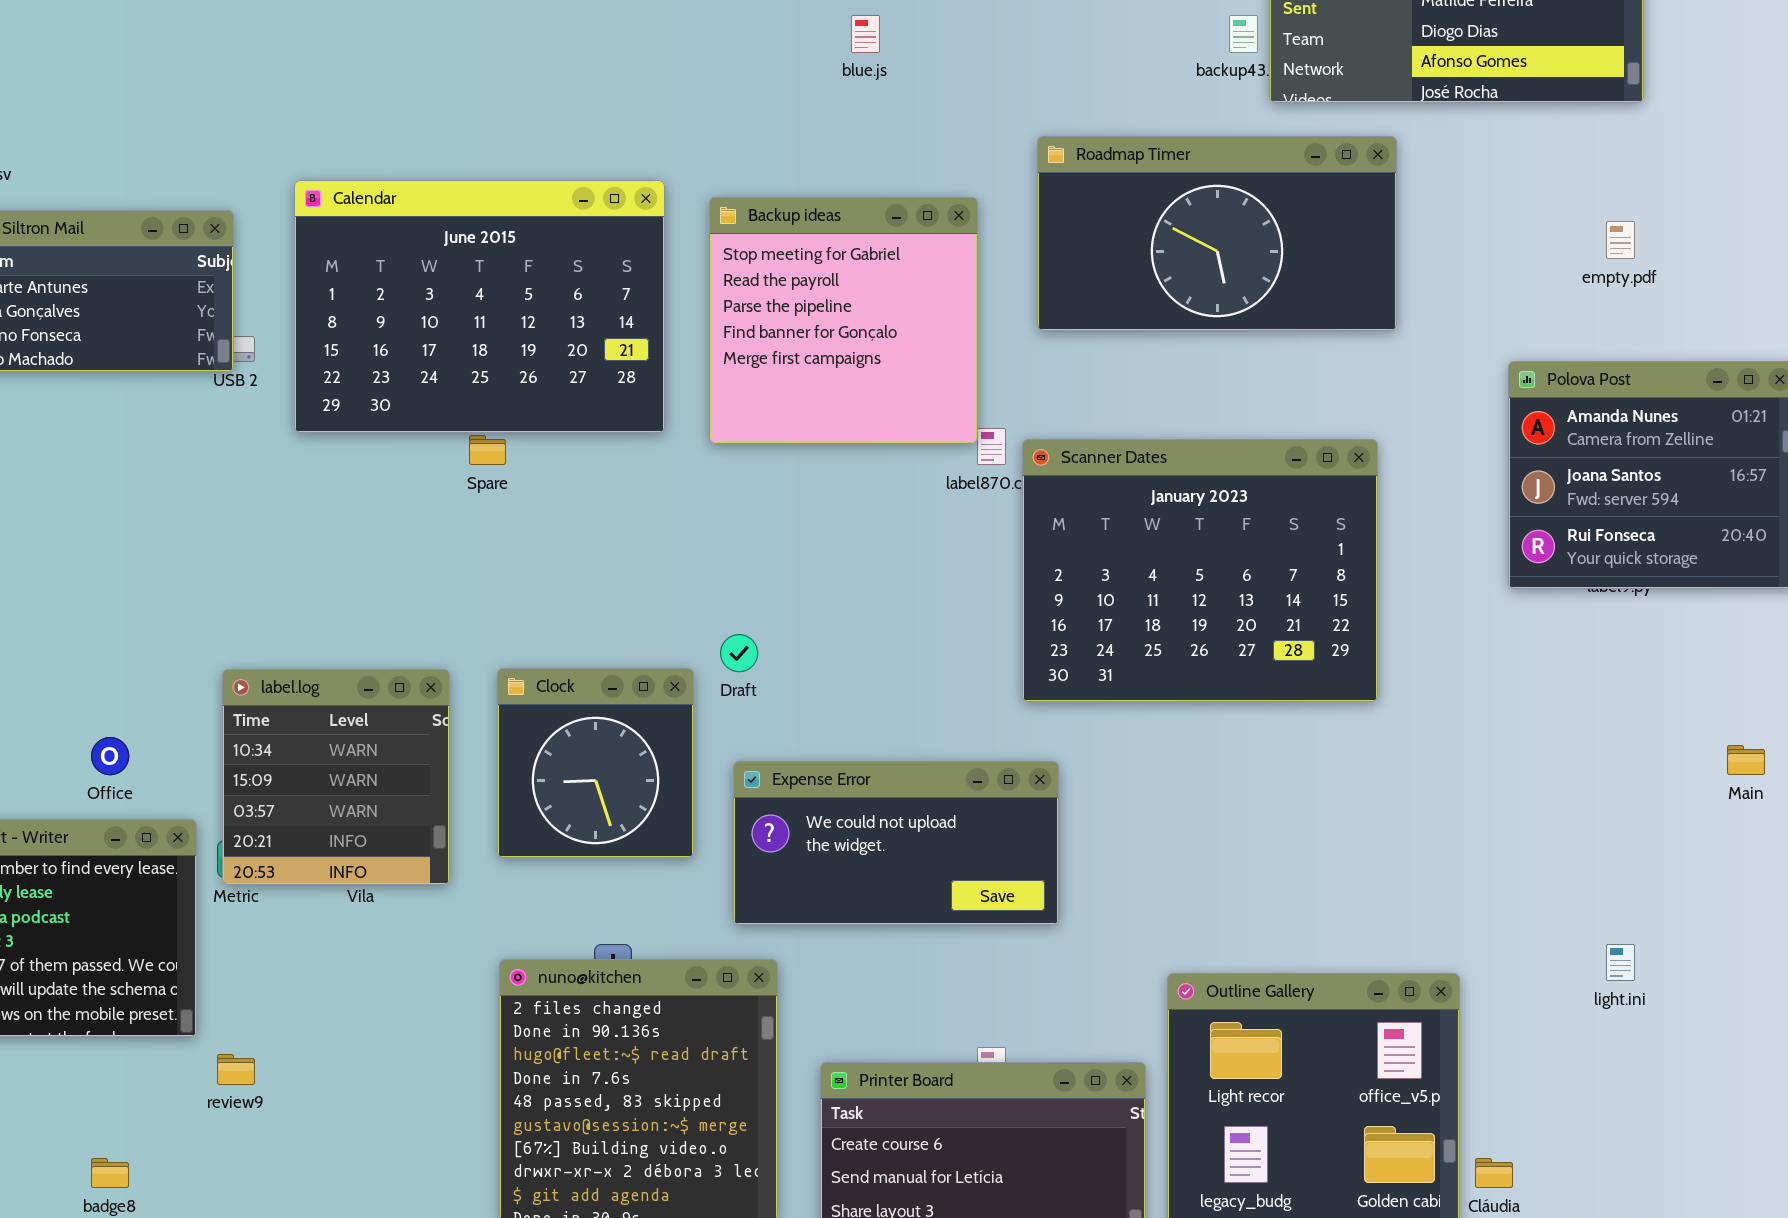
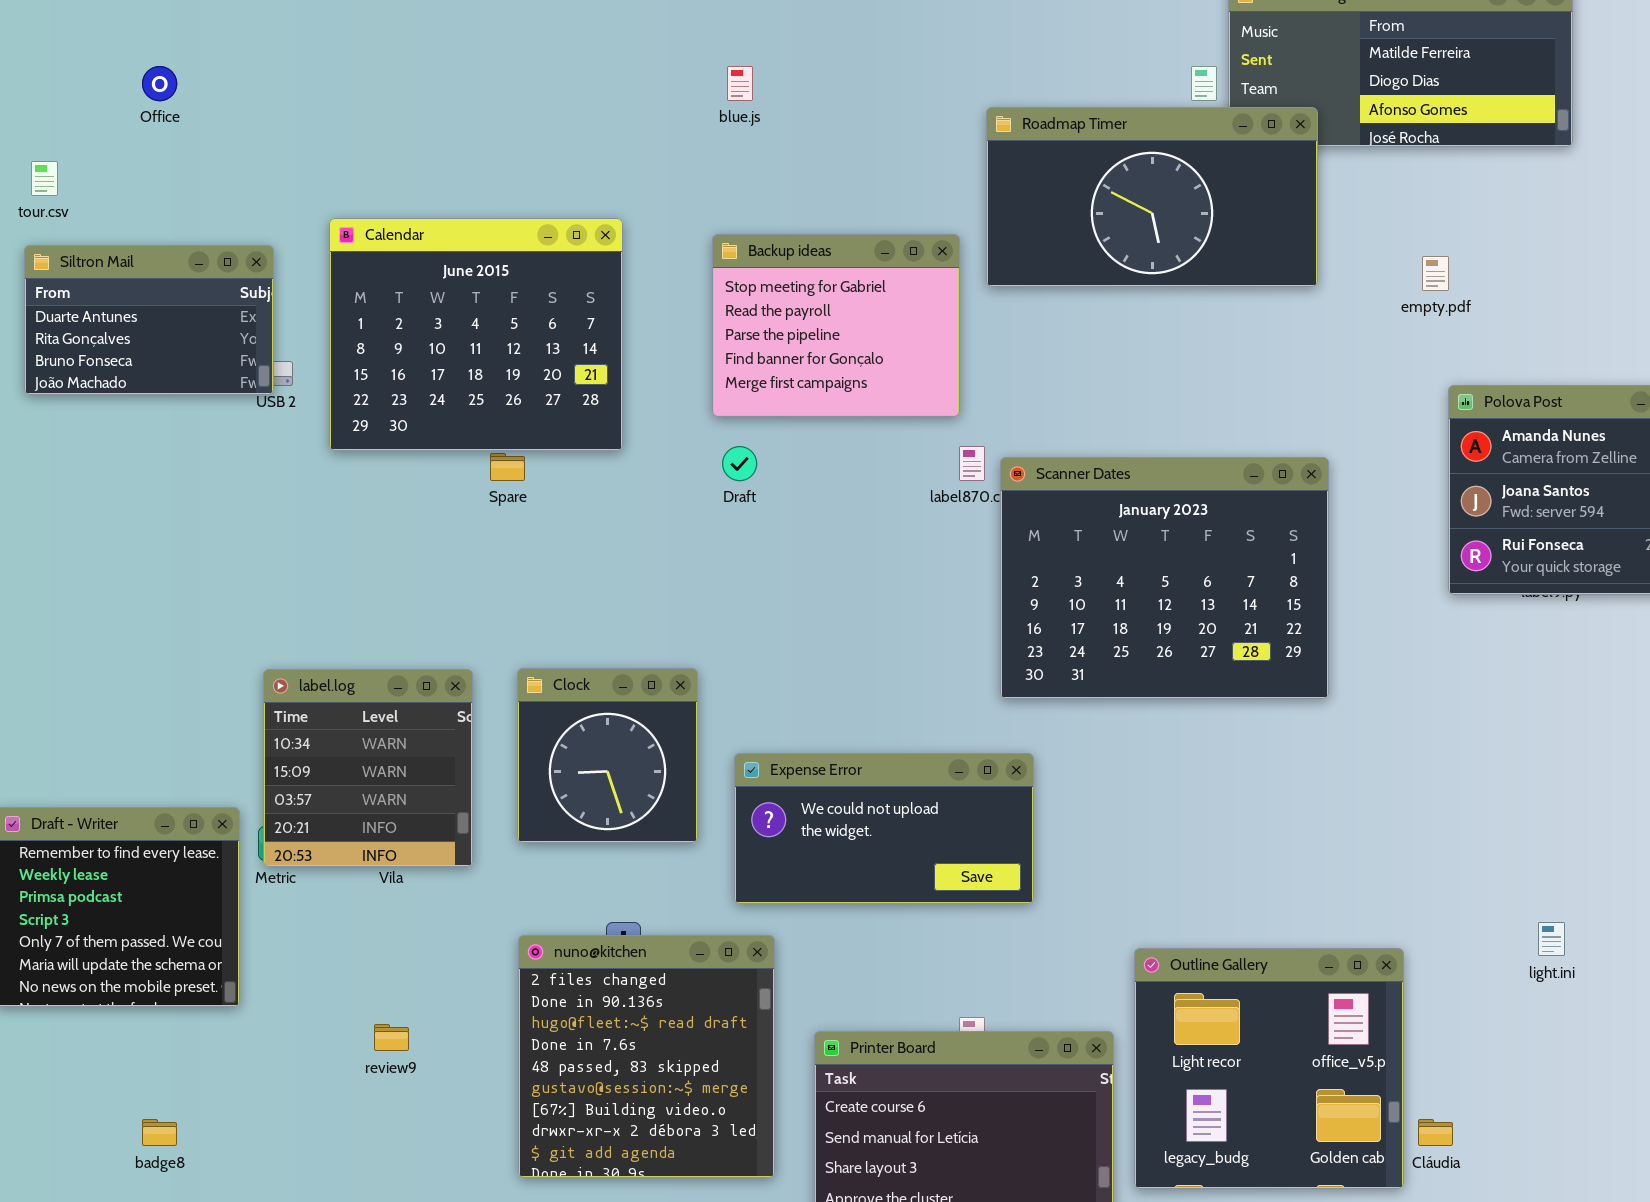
blue.js: [851,15,880,53] -> [727,66,753,101], moved
Roadmap Timer: [1037,136,1397,331] -> [986,107,1318,287], moved
Calendar: [294,180,665,433] -> [329,218,623,451], resized
Backup ideas: [709,197,978,444] -> [712,234,960,417], resized
empty.pdf: [1606,221,1635,259] -> [1422,256,1449,291], moved
Draft: [720,634,758,672] -> [722,446,757,481], moved
Office: [91,737,129,775] -> [142,66,177,101], moved
review9: [217,1054,255,1085] -> [374,1024,409,1051], moved

